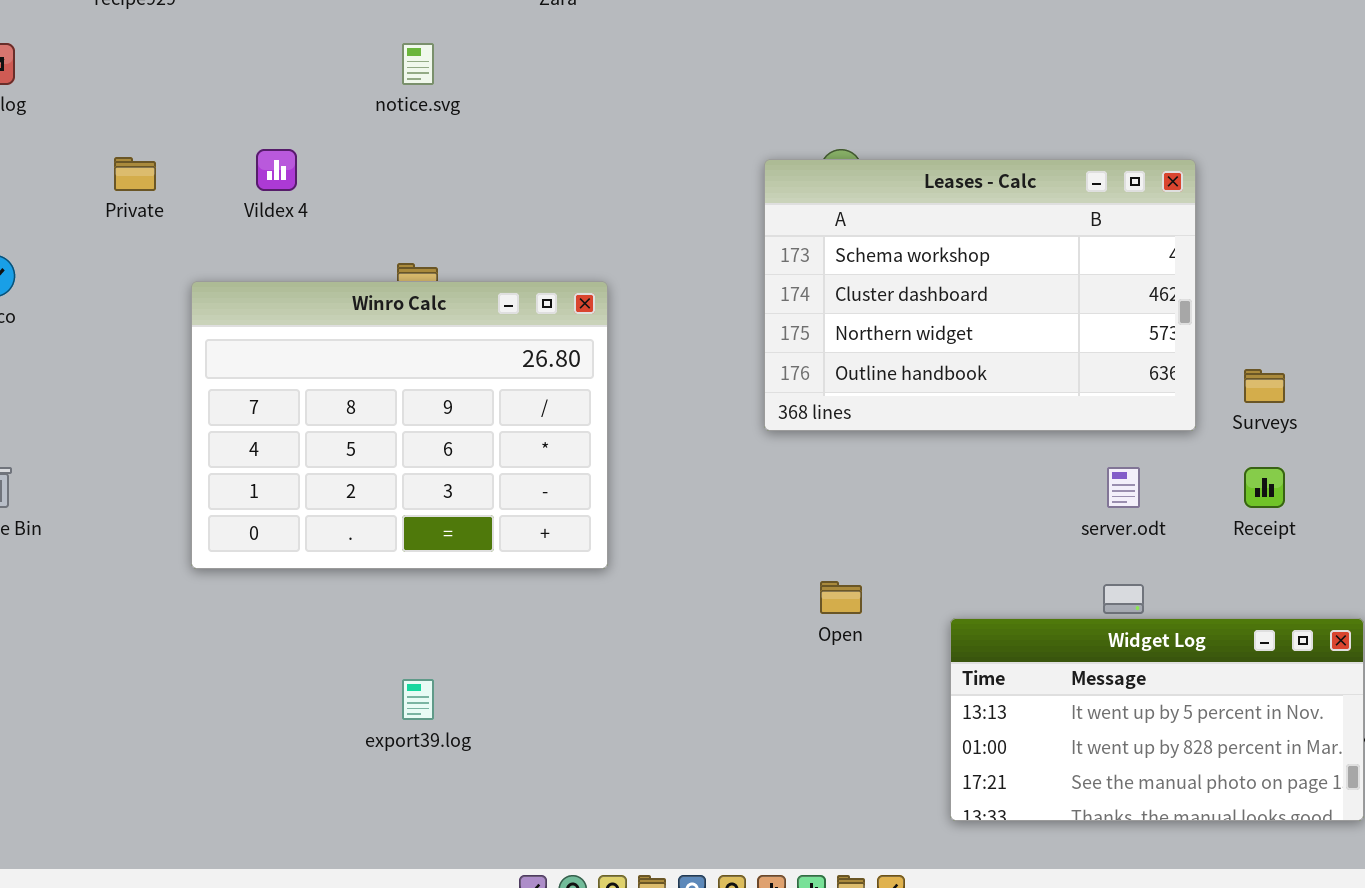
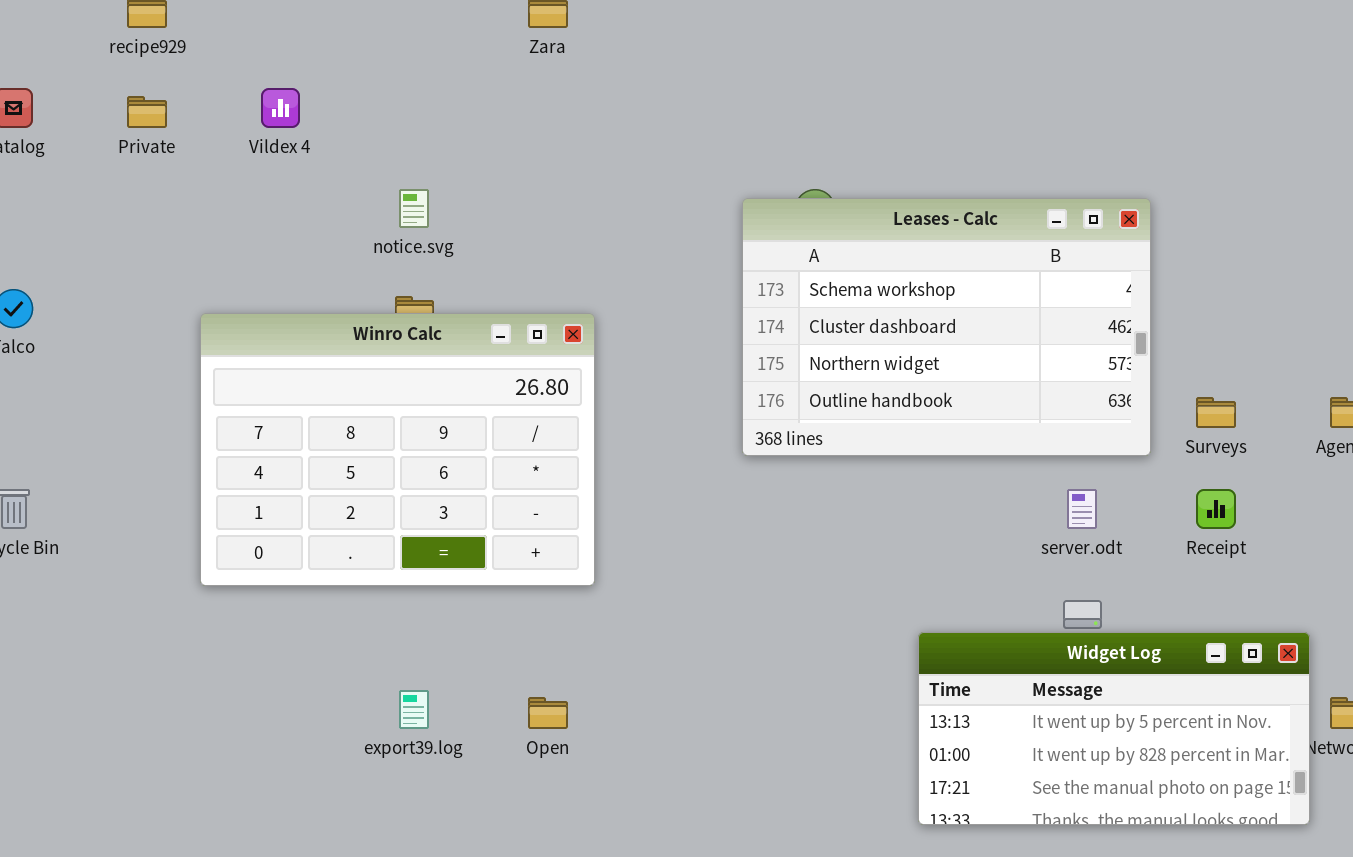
notice.svg: [402,43,434,85] -> [399,189,429,228], moved
Vildex 4: [256,149,297,191] -> [261,88,300,128], moved
Private: [114,157,156,191] -> [127,96,167,128], moved
Open: [820,581,862,614] -> [528,697,568,729], moved

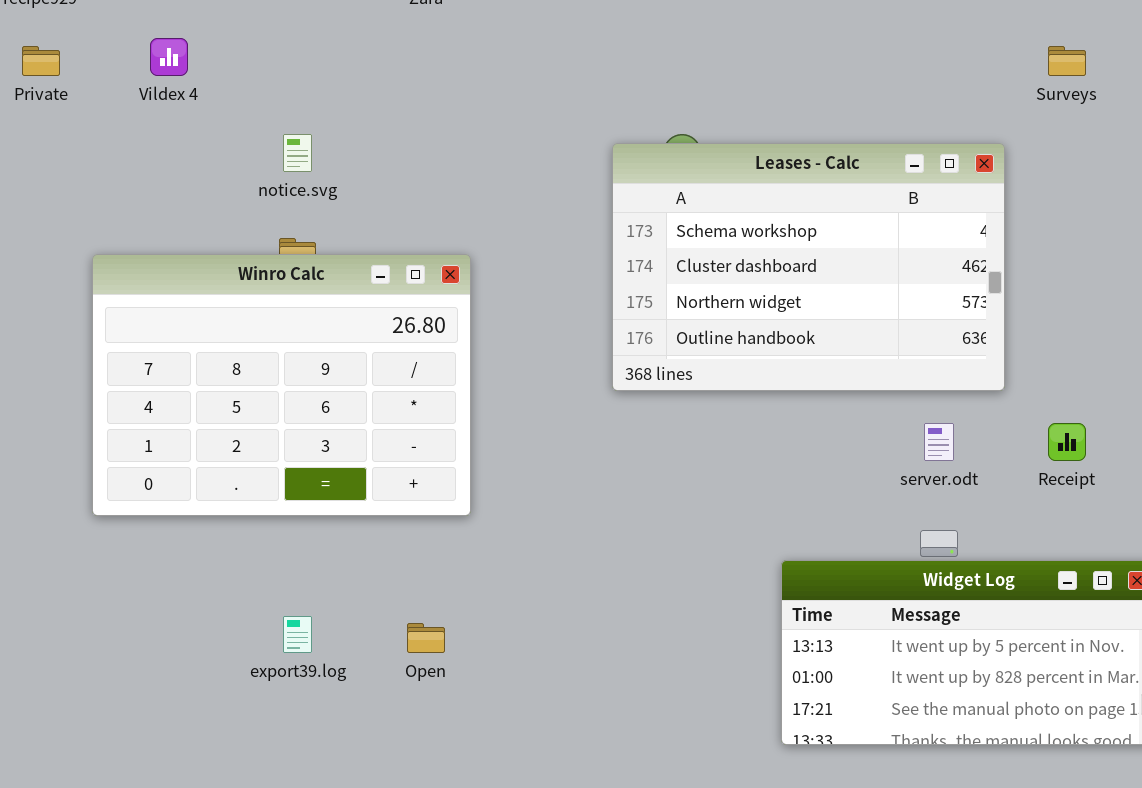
Surveys: [1196,397,1236,428] -> [1048,46,1086,76], moved

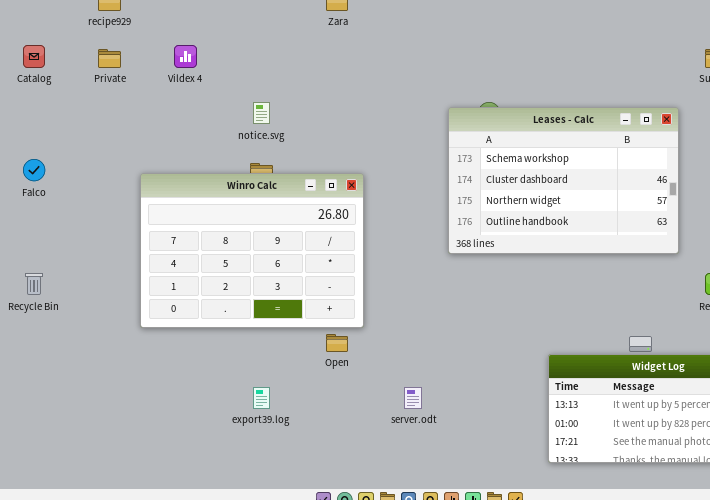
server.odt: [924,423,954,461] -> [404,387,422,409], moved
Open: [407,623,445,653] -> [326,334,348,352], moved

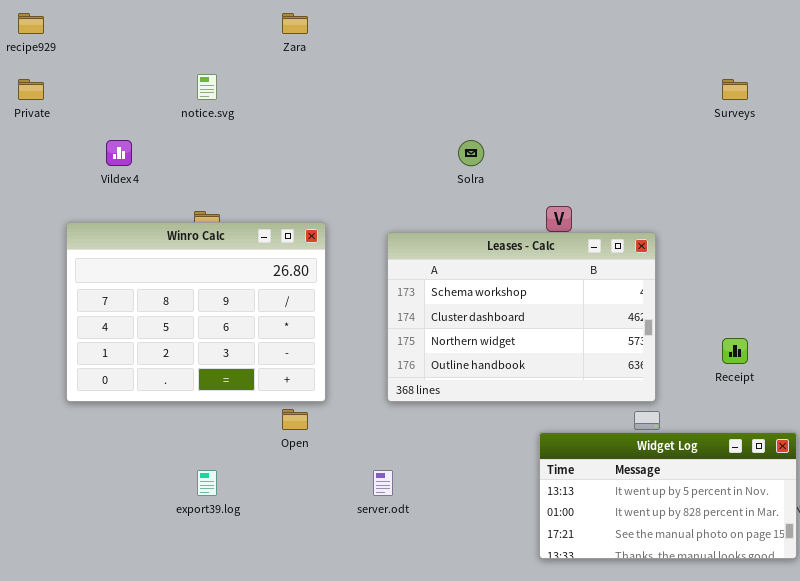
Vildex 4: [174,45,197,68] -> [106,140,132,166], moved
notice.svg: [253,102,270,124] -> [197,74,217,100], moved
Leases - Calc: [448,107,679,254] -> [387,232,656,402], moved

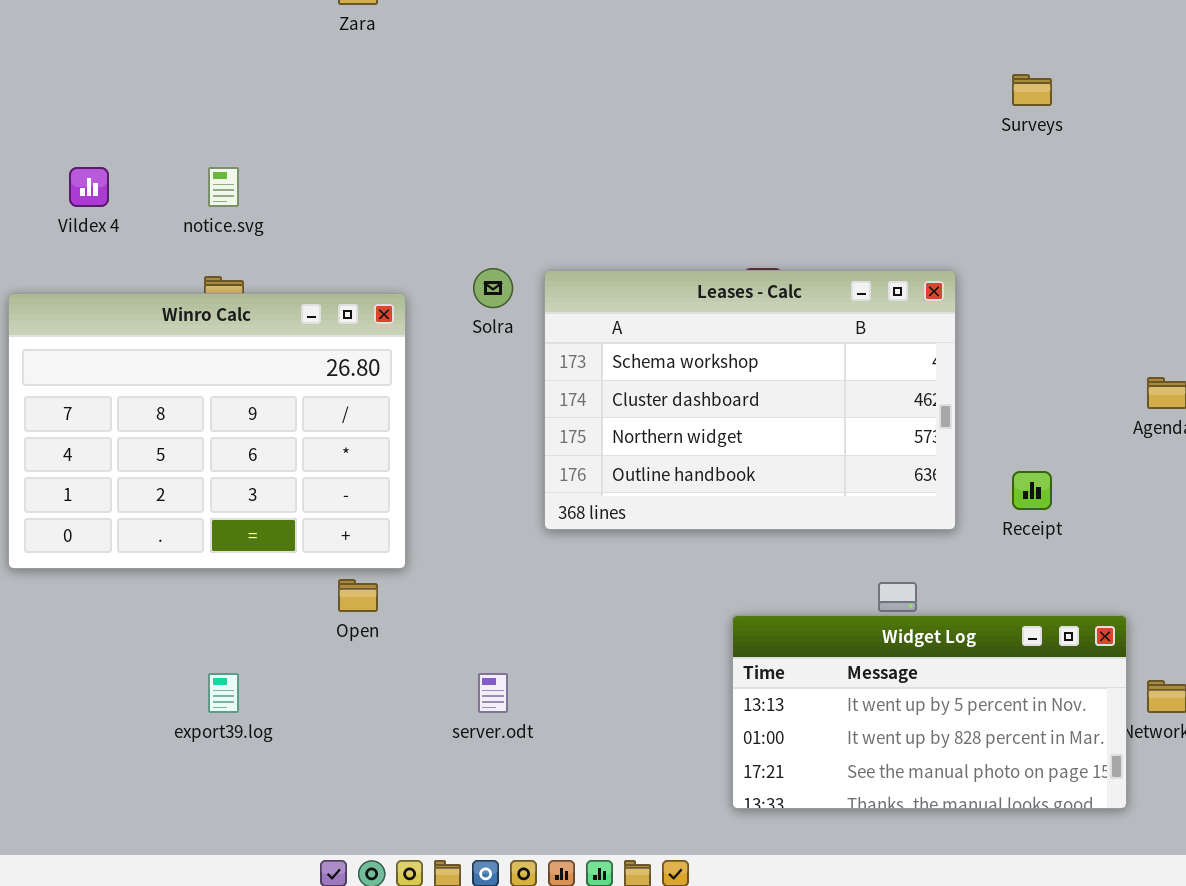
notice.svg: [197,74,217,100] -> [208,167,239,207], moved
Solra: [458,140,484,166] -> [473,268,513,308], moved
Leases - Calc: [387,232,656,402] -> [544,270,956,530], moved

